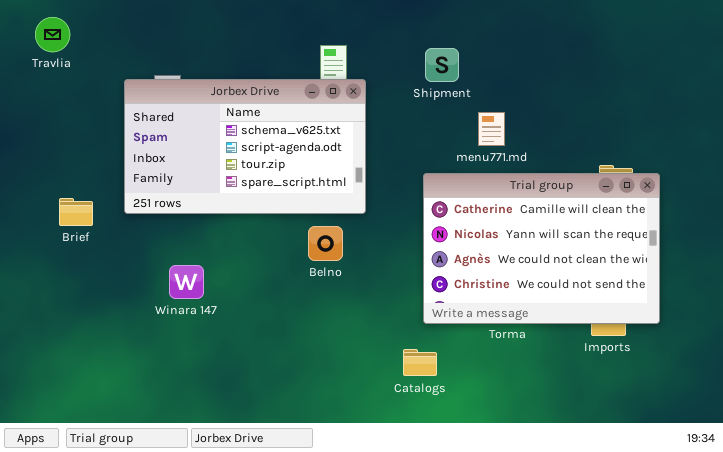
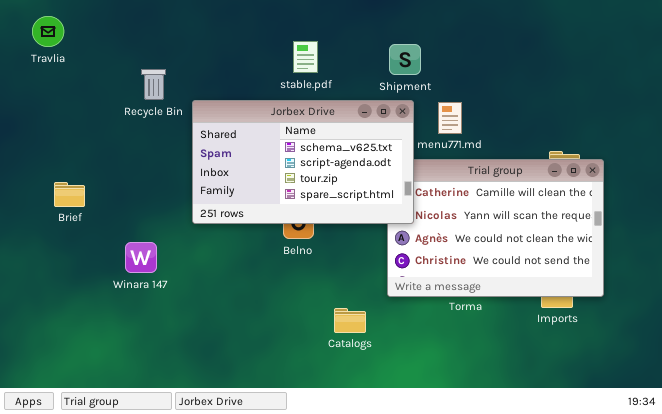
Jorbex Drive: [124,79,366,214] -> [192,100,414,224], moved
Winara 147: [169,265,204,299] -> [125,242,157,273], moved
Catalogs: [403,349,437,376] -> [334,308,366,333], moved

